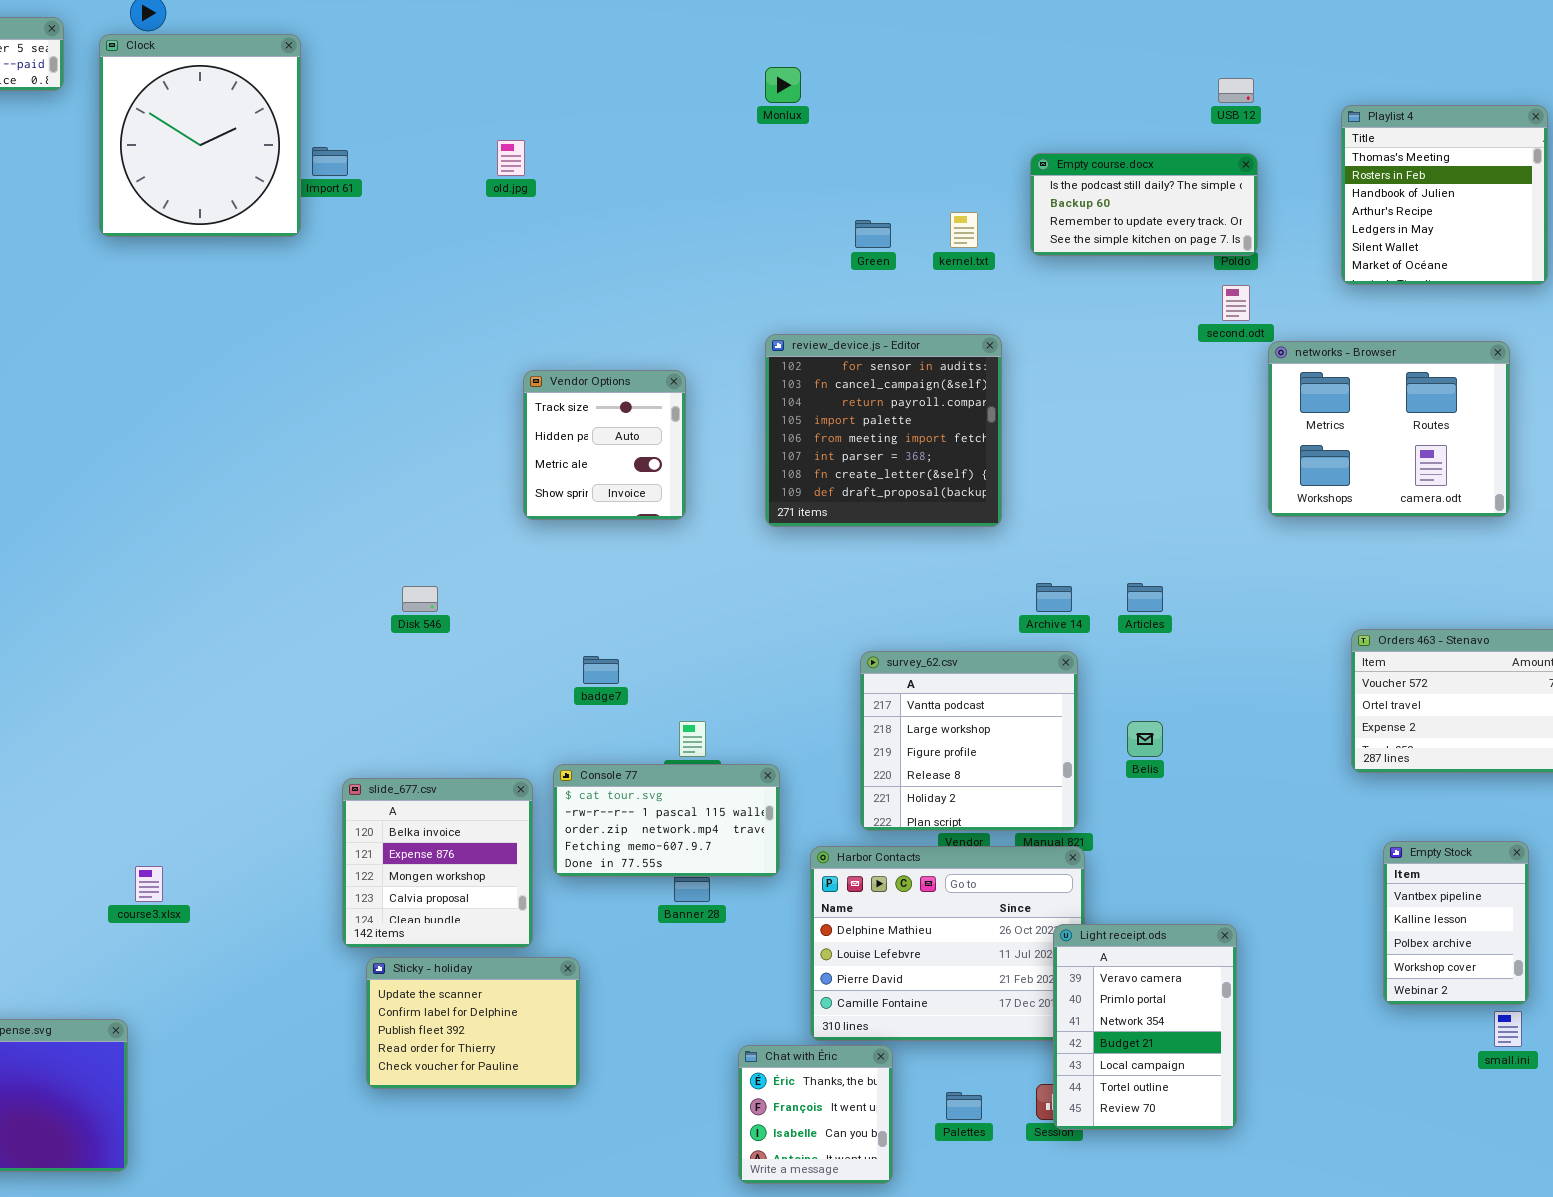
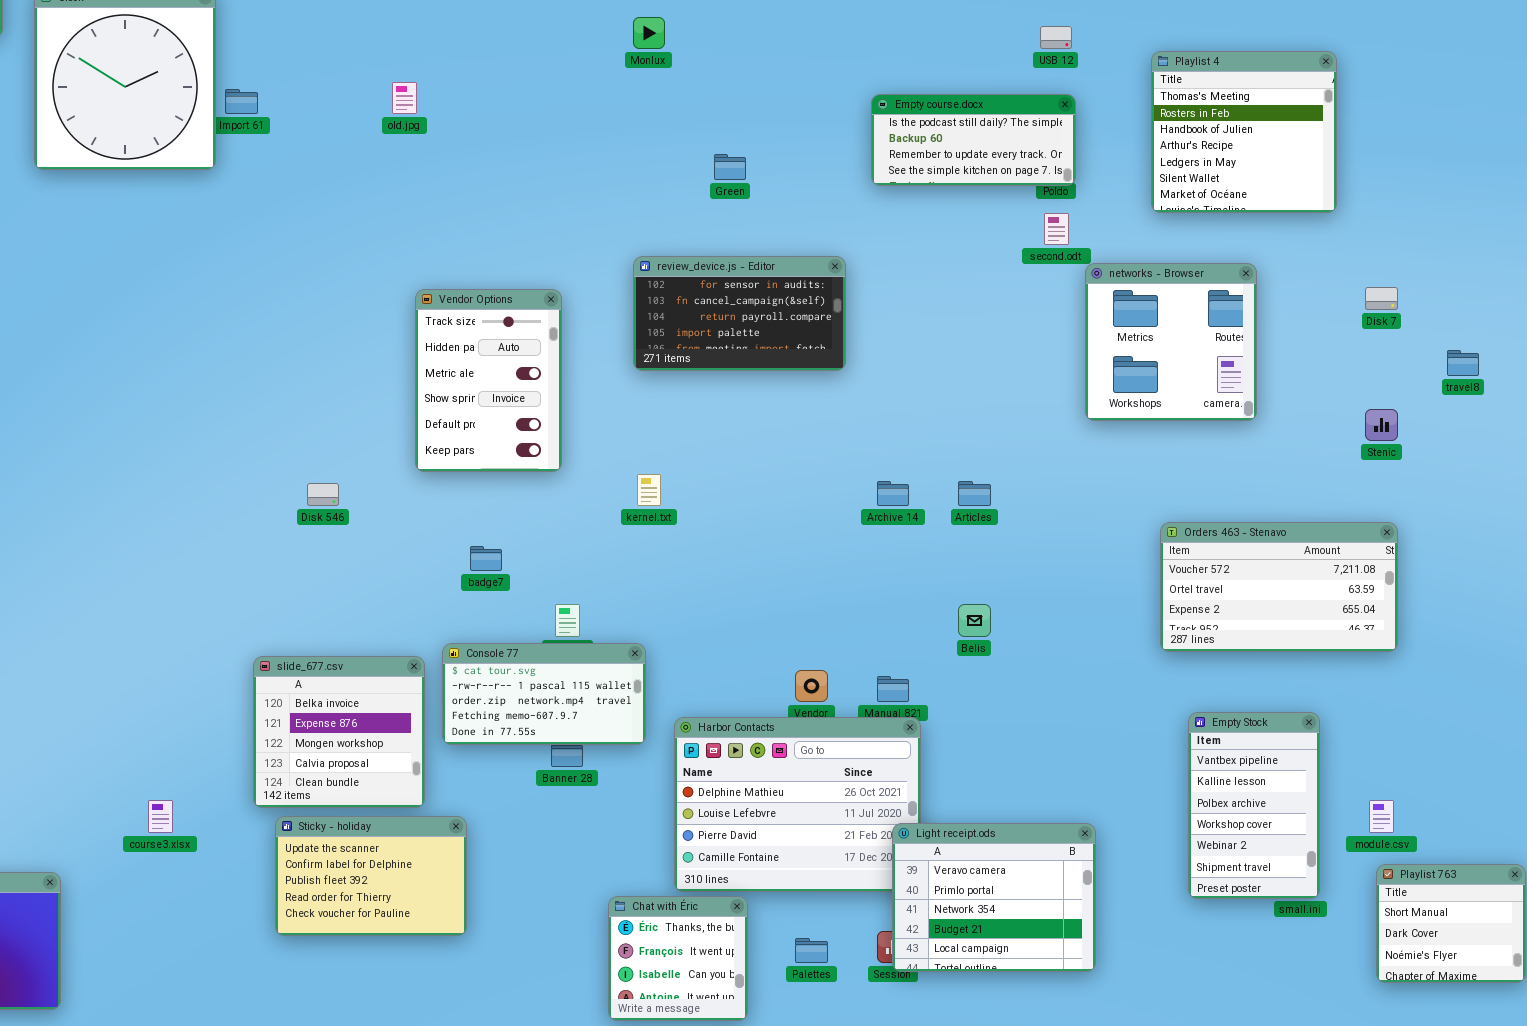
kernel.txt: [950,212,978,248] -> [637,474,661,506], moved
review_device.js - Editor: [765,334,1002,527] -> [633,256,846,371], resized
networks - Browser: [1268,341,1510,517] -> [1085,263,1257,421], resized
Vendor Options: [523,370,686,520] -> [415,289,562,472], resized
survey_62.csv: [860,651,1078,831] -> none, closed
Empty Stock: [1383,841,1529,1005] -> [1188,712,1320,899], resized
course3.xlsx: [135,866,163,902] -> [148,800,173,833], moved
Light receipt.ods: [1053,924,1237,1130] -> [892,823,1096,972], resized

